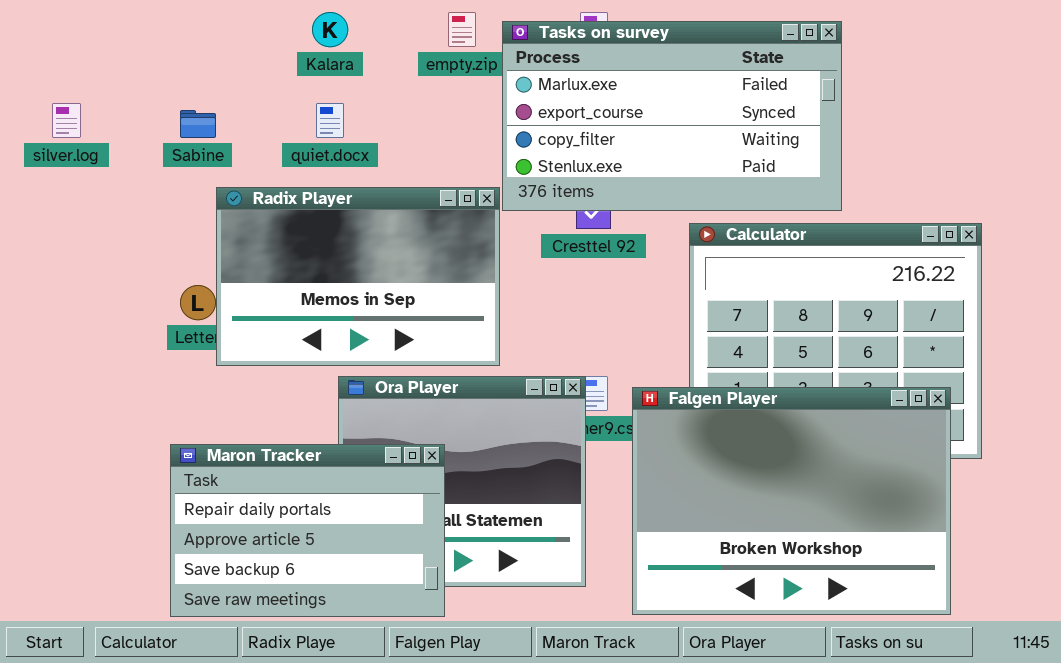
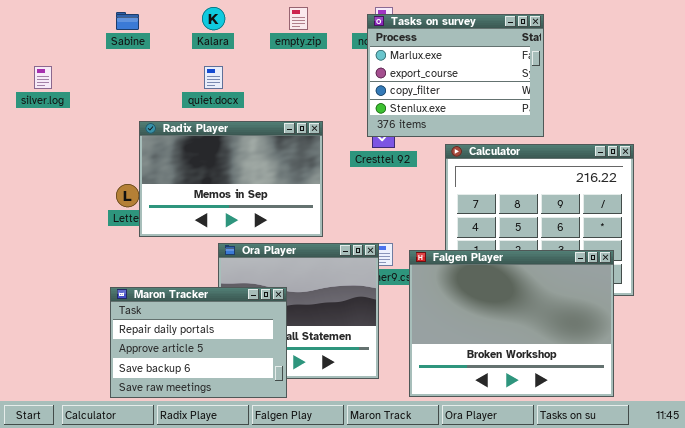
Tasks on survey: [502,21,842,211] -> [367,14,544,137], resized
Sabine: [180,110,216,138] -> [116,12,139,30], moved

